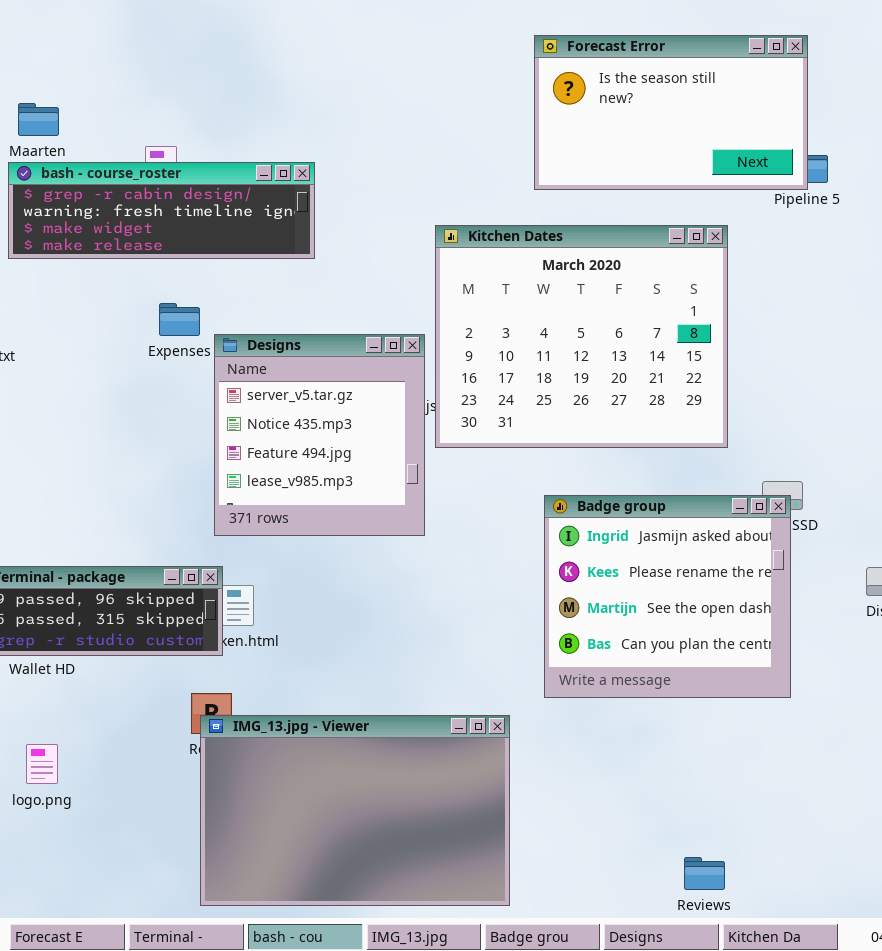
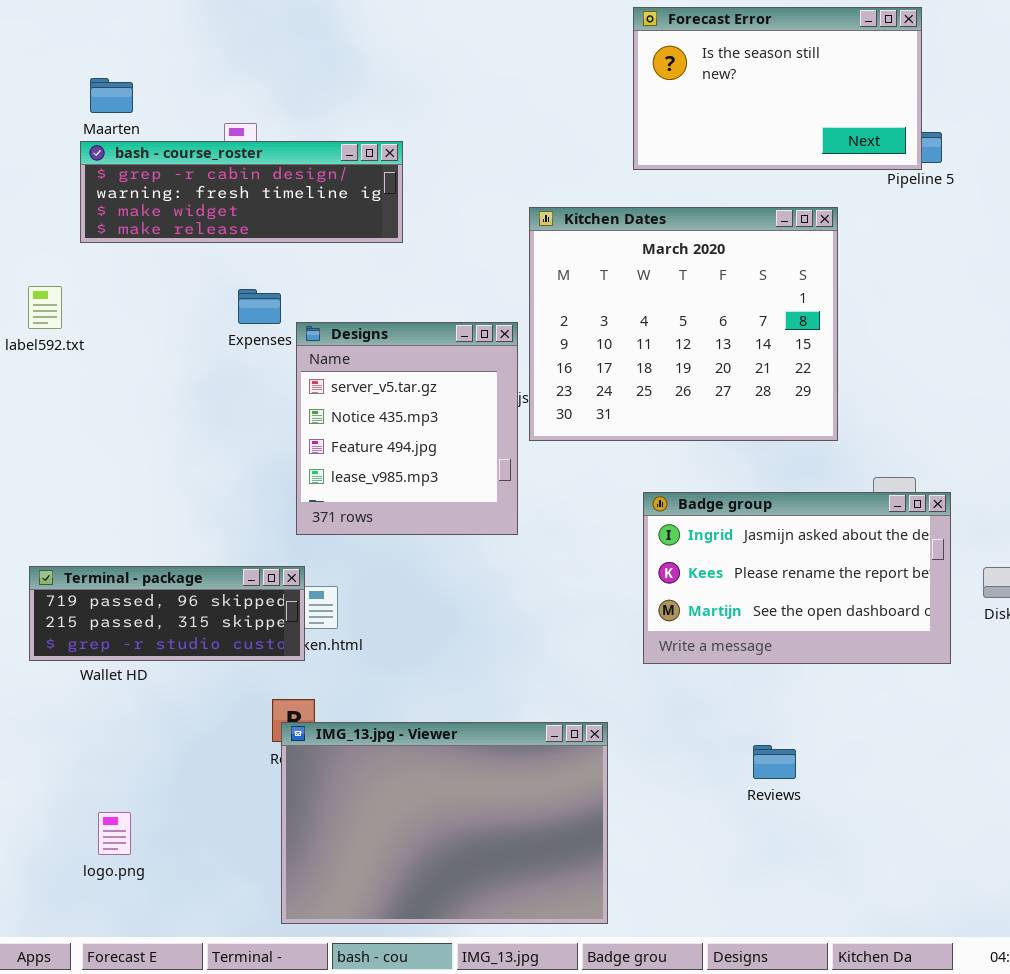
Badge group: [544,495,791,698] -> [643,492,951,664], resized
logo.png: [26,744,58,784] -> [98,812,131,855], moved
Reviews: [684,857,725,890] -> [753,745,796,779], moved

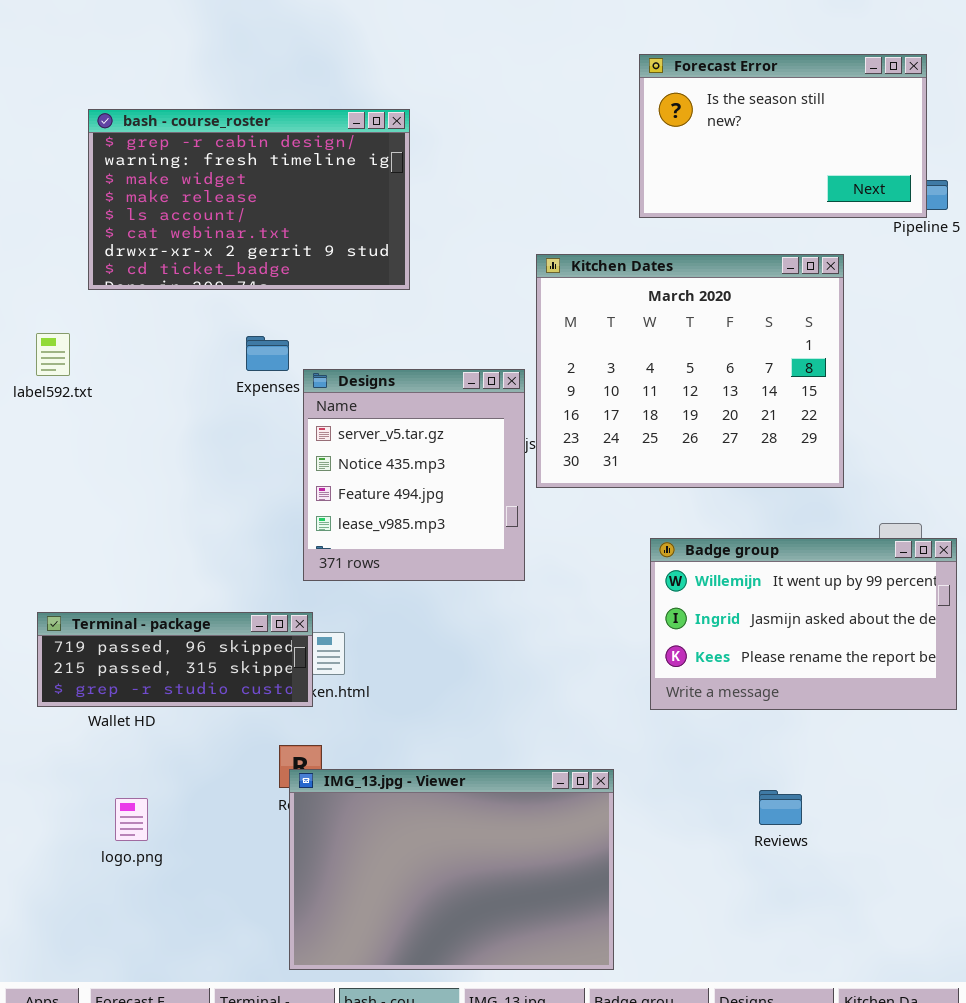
bash - course_roster: [80,141,403,243] -> [88,109,410,290], resized
Badge group: [643,492,951,664] -> [650,538,957,710], scrolled up 1 row
logo.png: [98,812,131,855] -> [115,798,148,841], moved

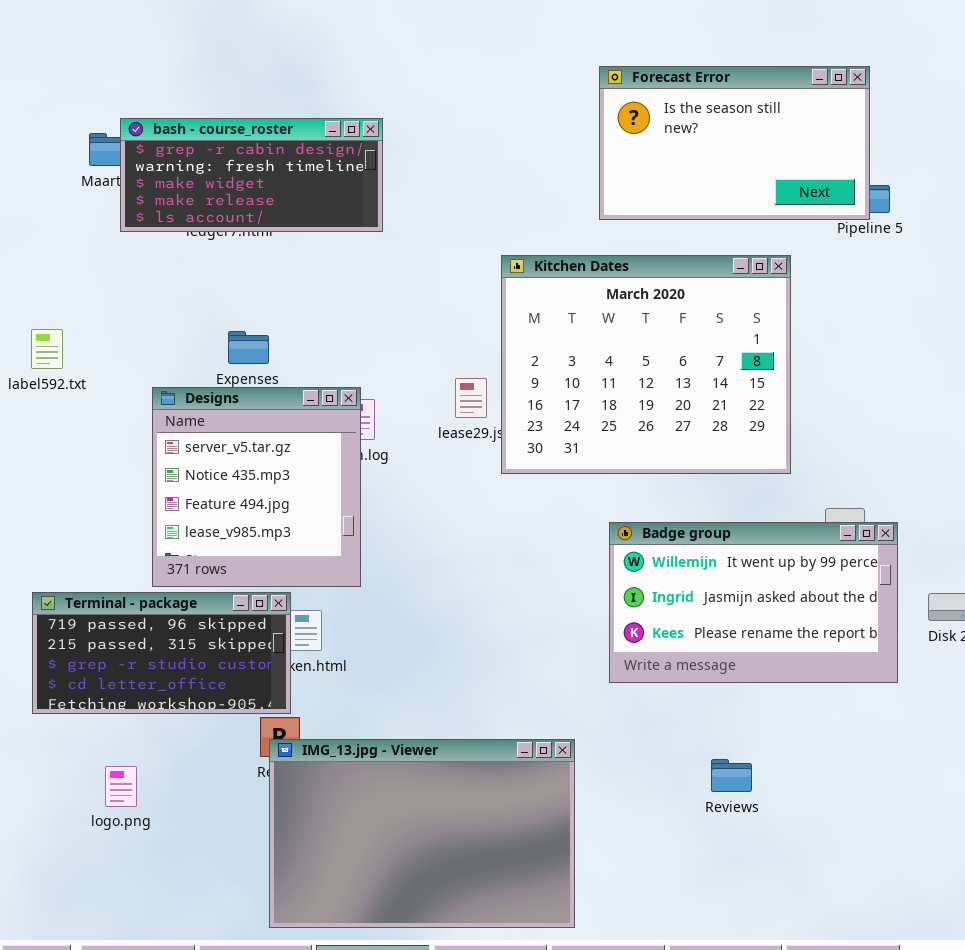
bash - course_roster: [88,109,410,290] -> [120,118,383,232], resized
Designs: [303,369,525,581] -> [152,387,361,587], moved
Terminal - package: [37,612,313,707] -> [32,592,291,714], resized

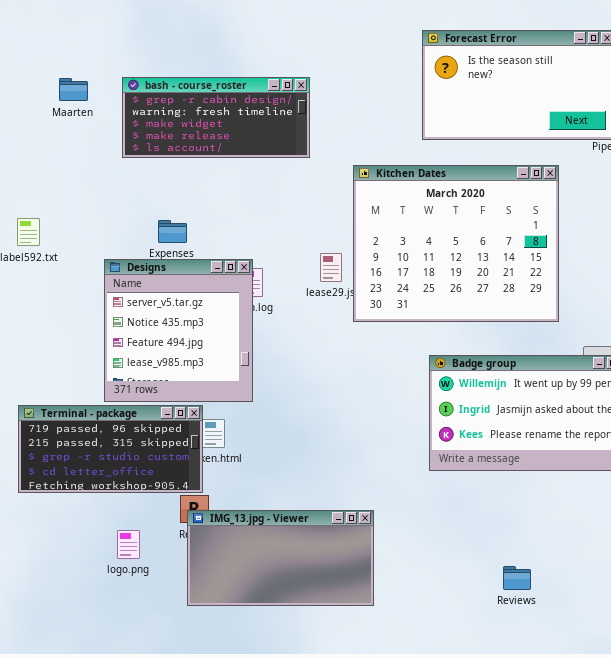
bash - course_roster: [120,118,383,232] -> [122,77,310,158], moved
IMG_13.jpg - Viewer: [269,739,575,928] -> [187,510,374,606], resized
Reviews: [711,759,752,792] -> [503,566,531,590], moved
logo.png: [105,766,137,807] -> [117,530,140,559], moved

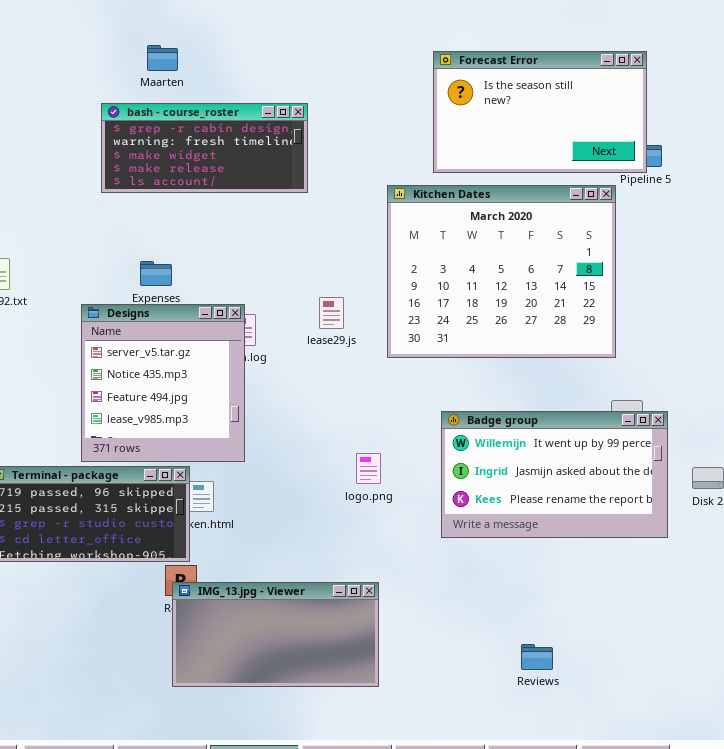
Maarten: [59,78,88,101] -> [147,45,178,71], moved
Kitchen Dates: [353,165,559,322] -> [387,185,616,358], moved
logo.png: [117,530,140,559] -> [356,453,381,484], moved

